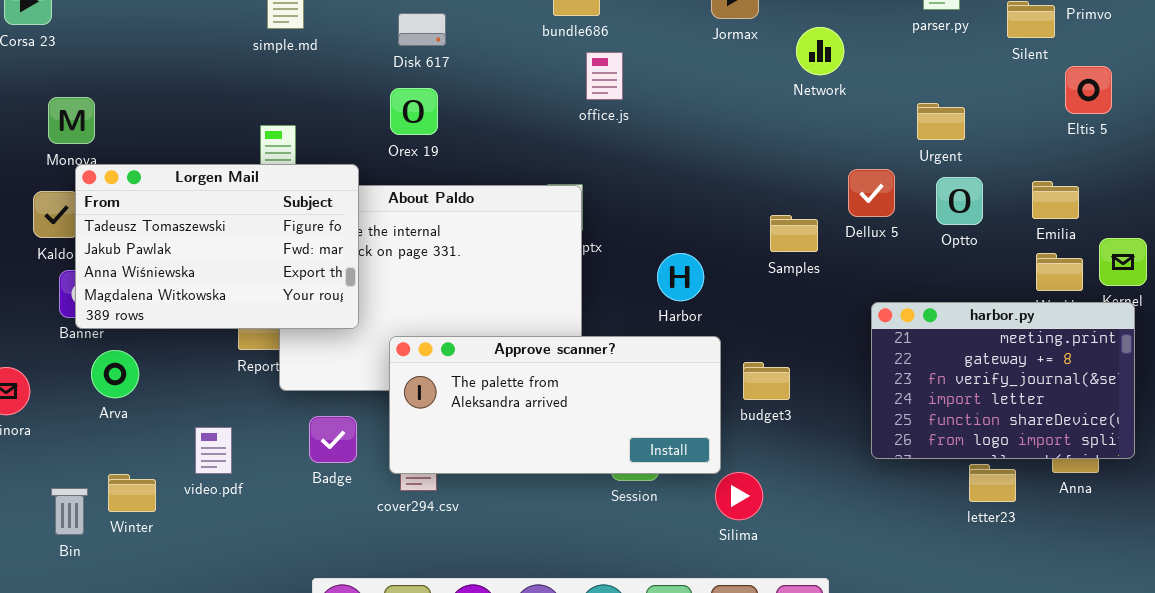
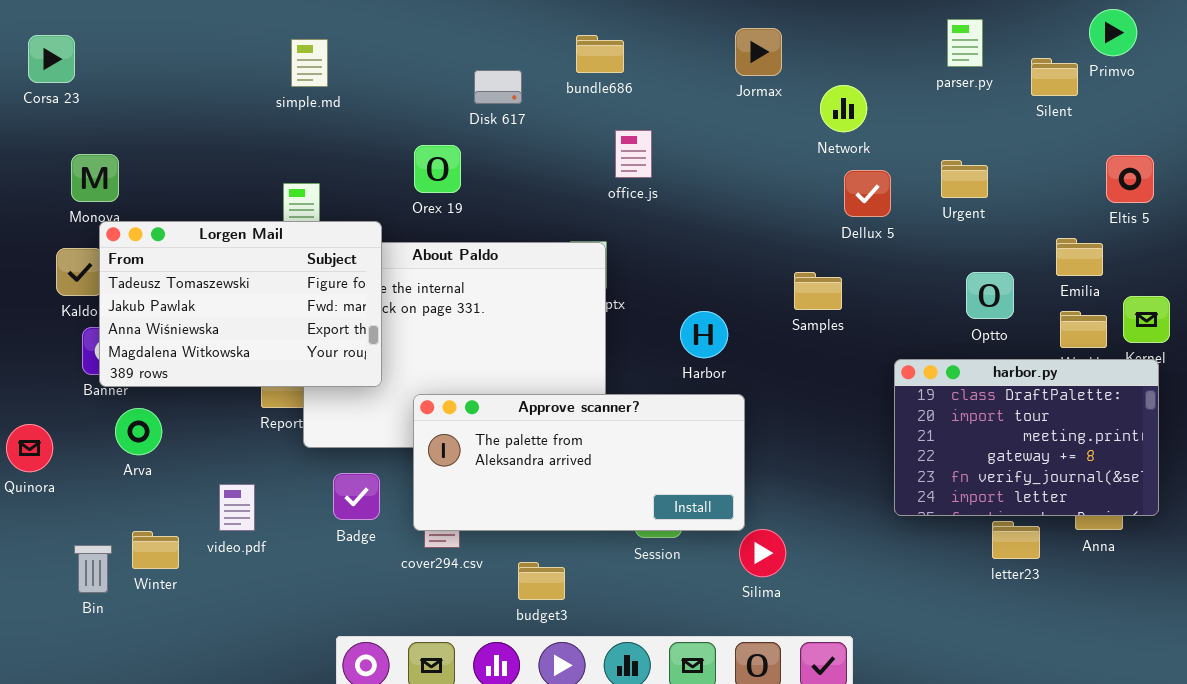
Disk 617: [398,13,446,46] -> [474,70,522,104], moved
office.js: [586,52,623,100] -> [615,130,652,178], moved
Eltis 5: [1065,66,1112,114] -> [1106,155,1154,203], moved
Dellux 5: [848,169,895,217] -> [844,170,891,217], moved
Optto: [936,177,983,225] -> [966,272,1014,319], moved
harbor.py: [871,302,1135,459] -> [894,359,1159,516], scrolled up 2 rows
budget3: [743,362,790,400] -> [518,562,565,600], moved

